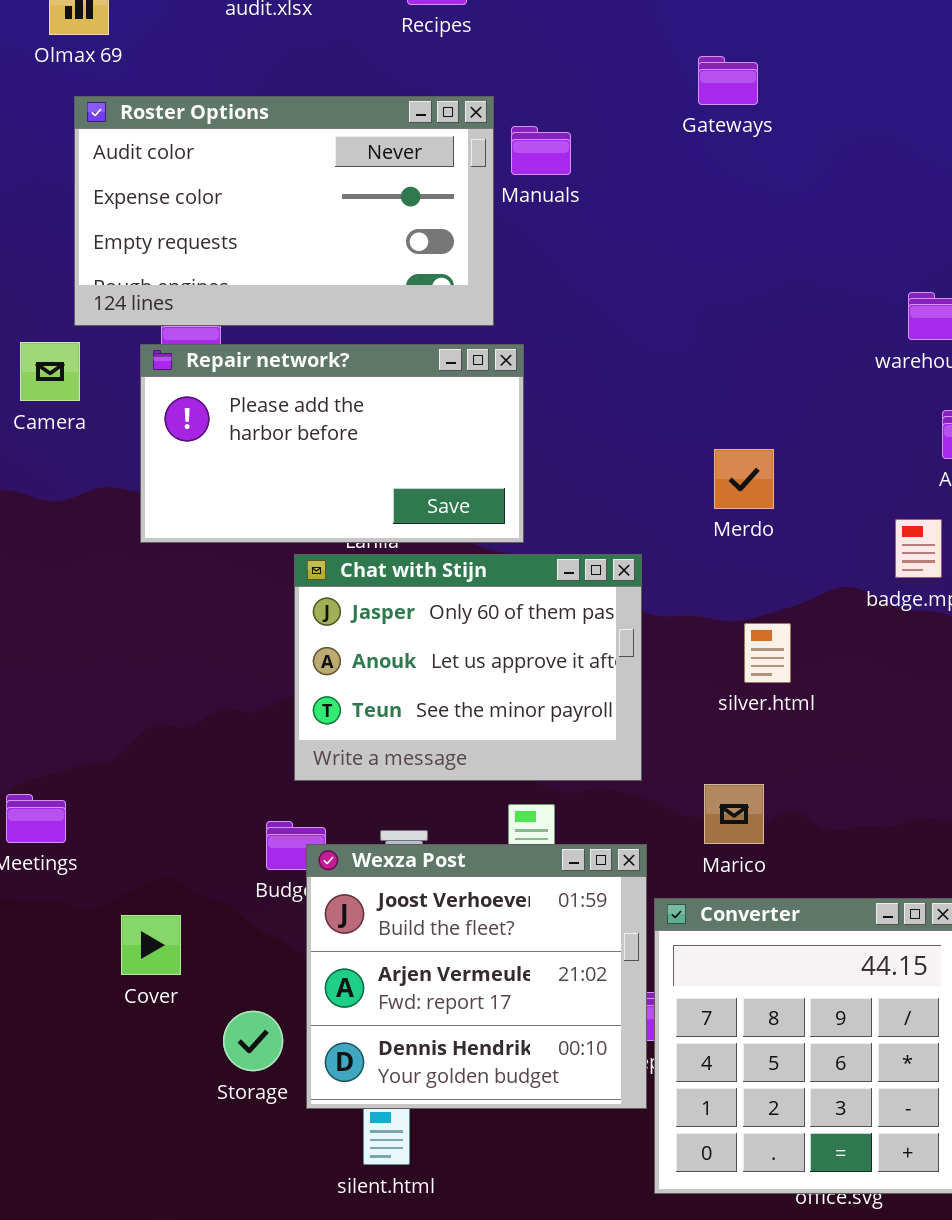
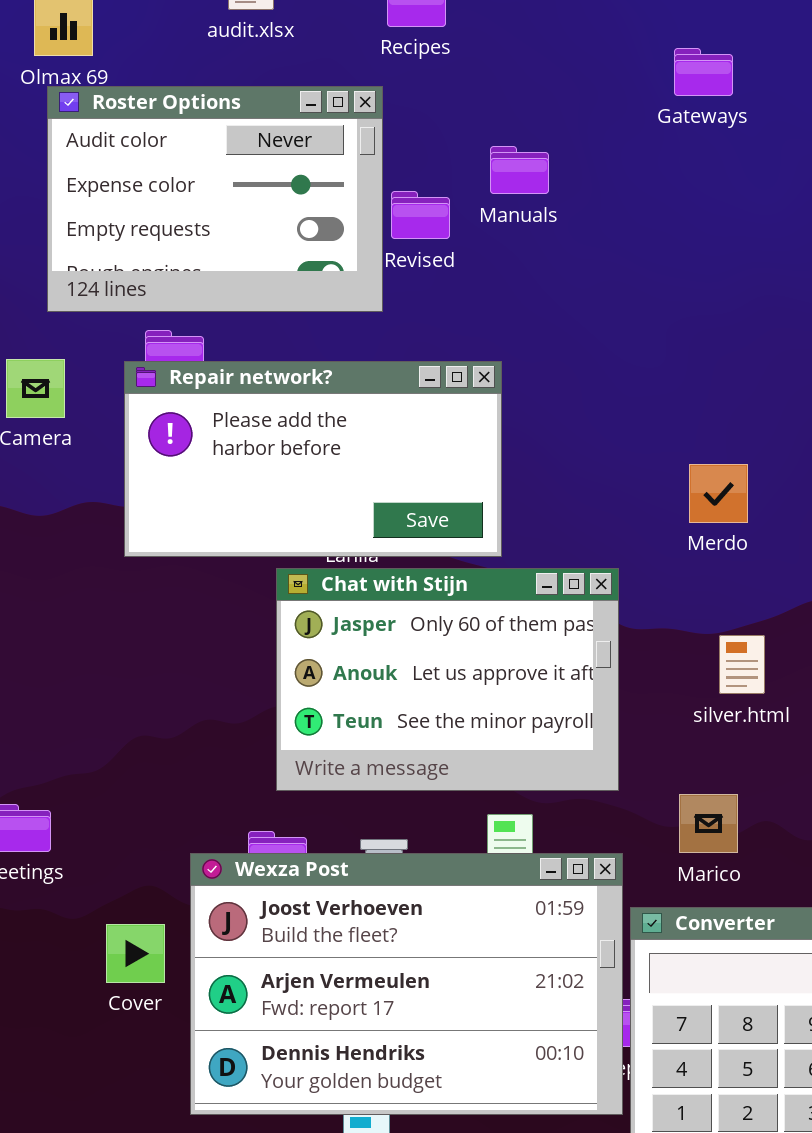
Gateways: [698,56,758,105] -> [674,48,733,96], moved
Roster Options: [74,96,494,326] -> [47,86,383,312], moved, resized
Wexza Post: [306,844,647,1109] -> [190,853,623,1115], resized

